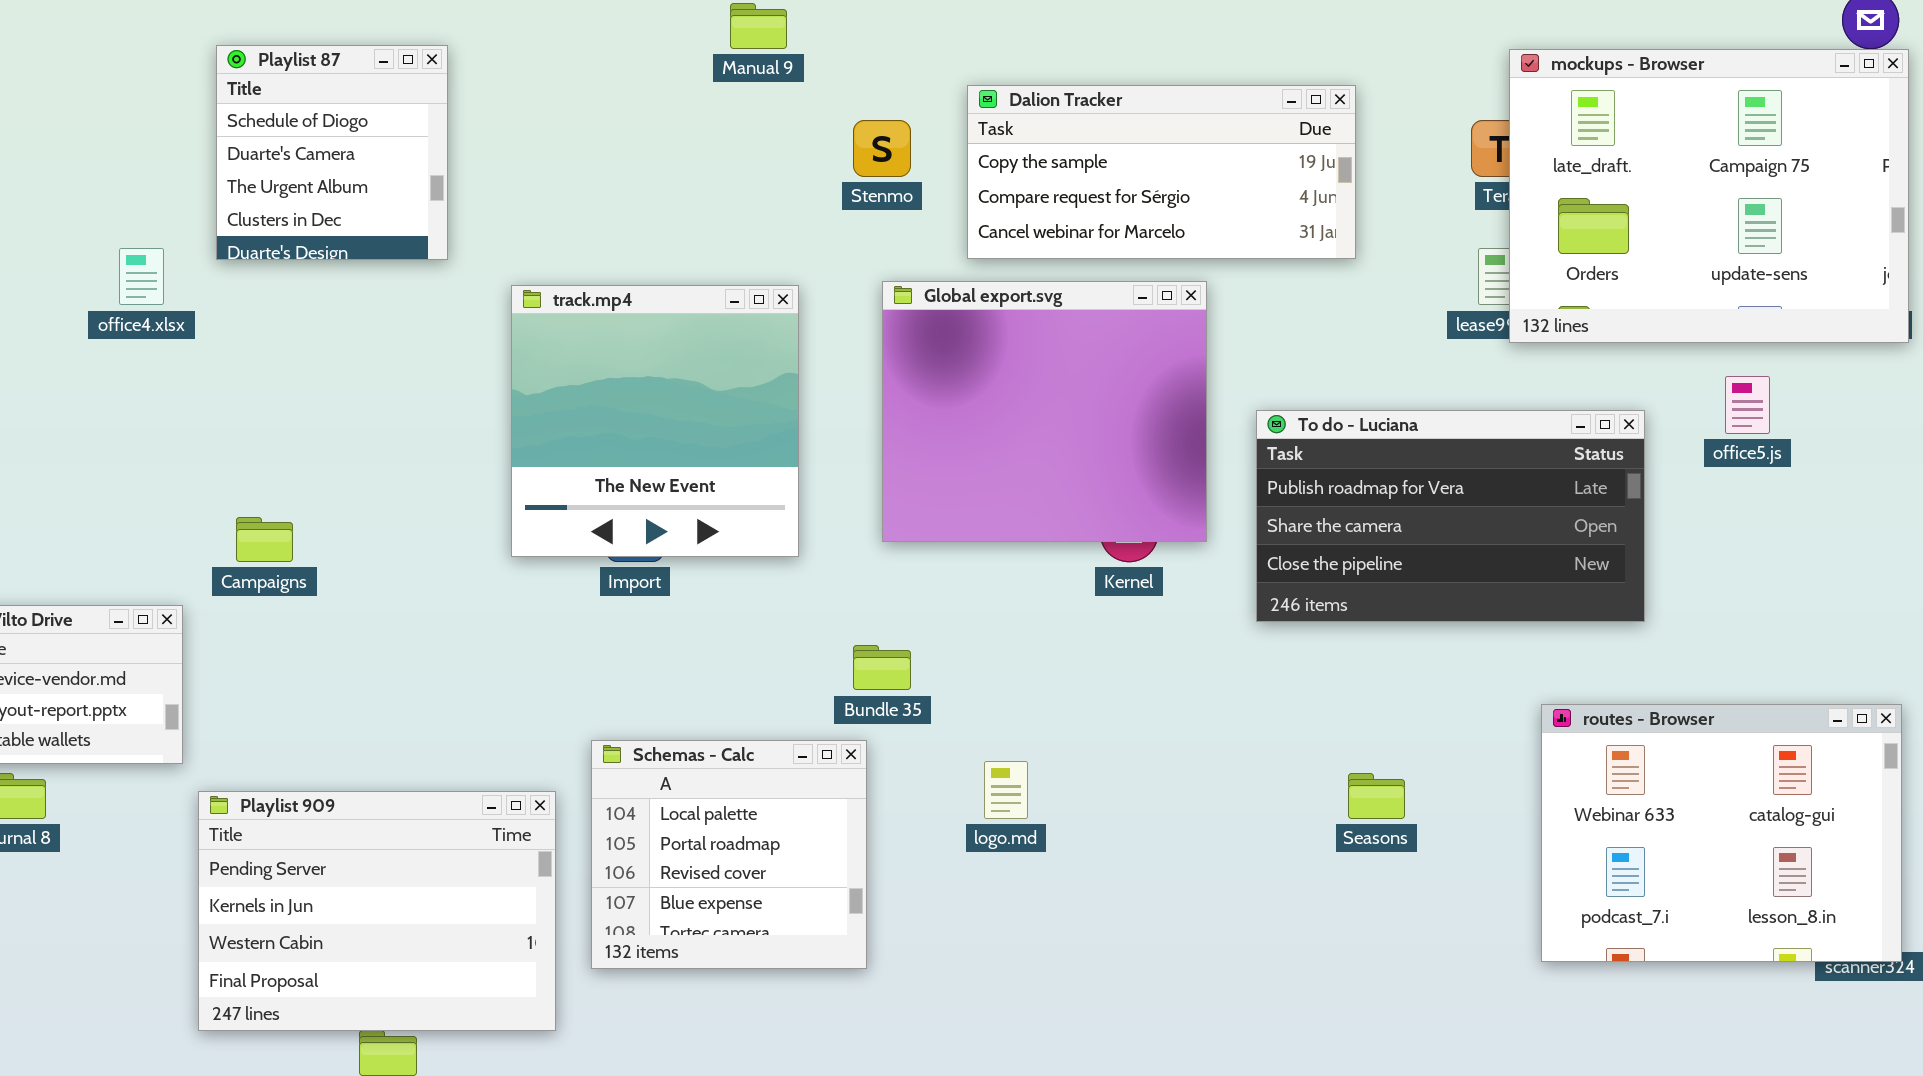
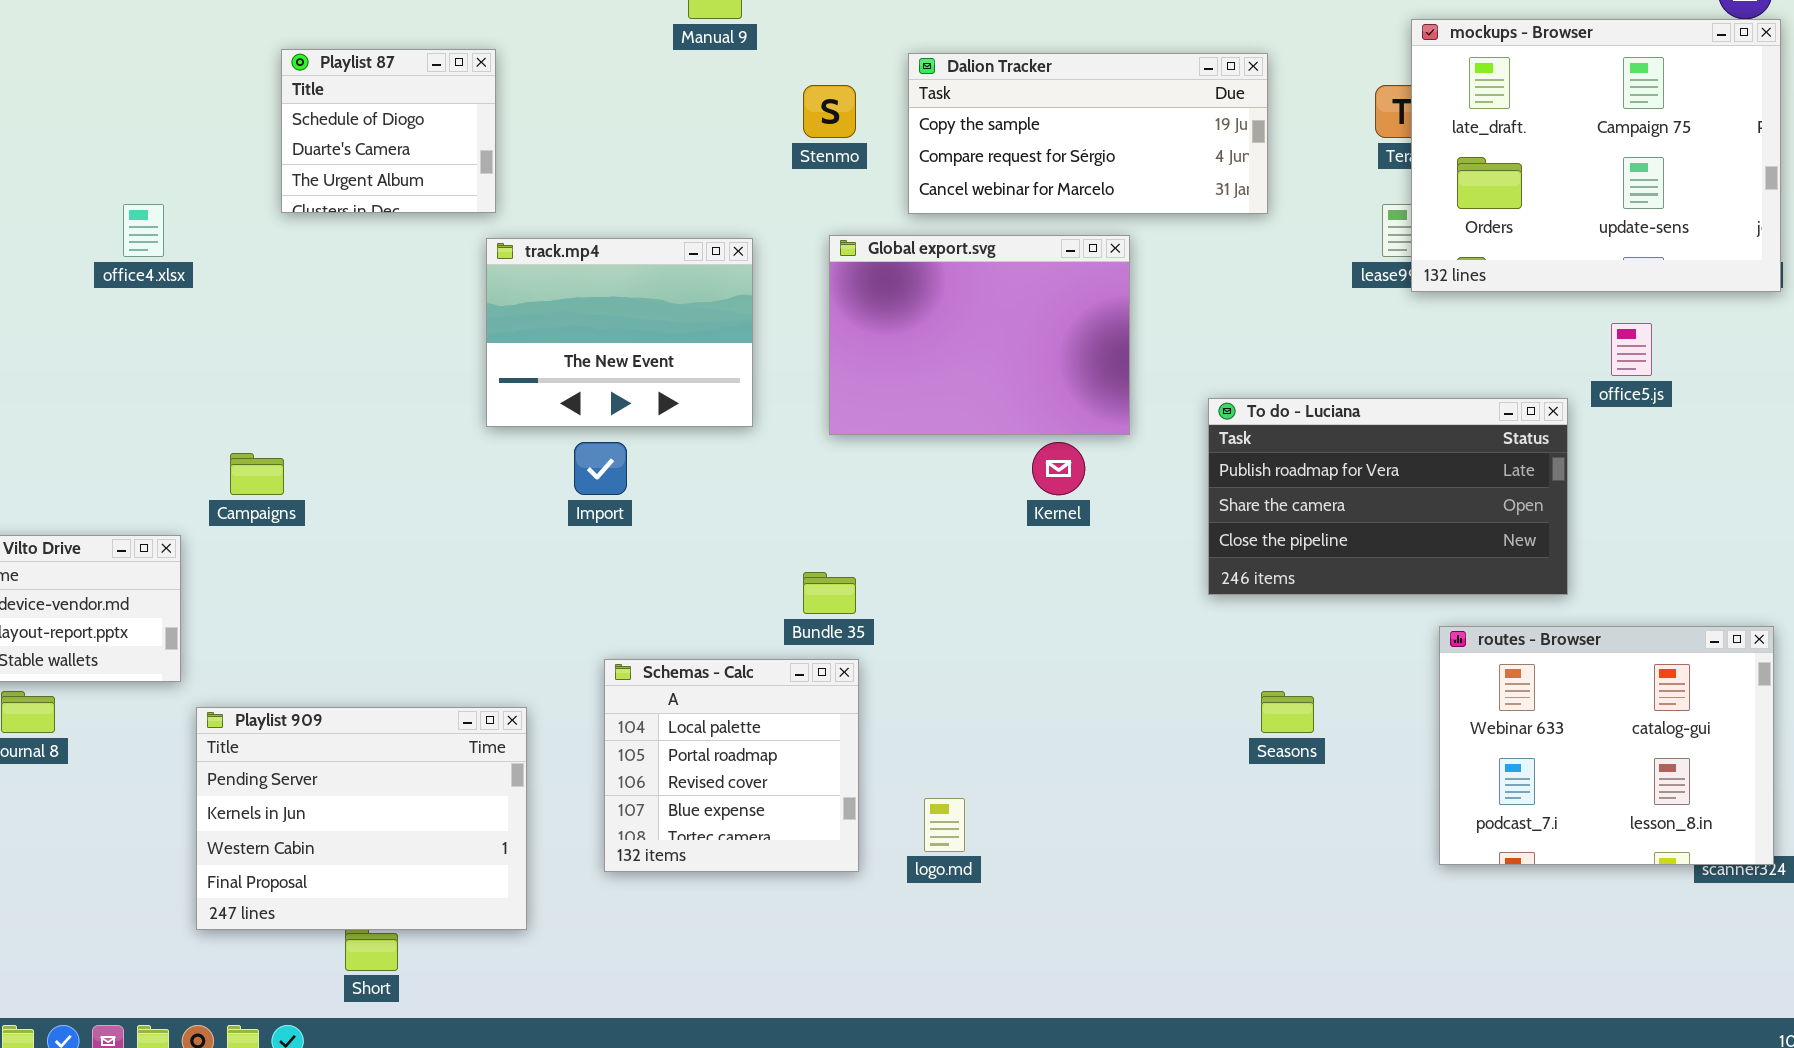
Playlist 87: [216,45,448,260] -> [281,49,496,213], moved, resized
Global export.svg: [882,281,1207,542] -> [829,235,1130,435], resized
track.mp4: [511,285,799,557] -> [486,238,753,427], resized
To do - Luciana: [1256,410,1645,622] -> [1208,398,1568,595], moved
Schemas - Calc: [591,740,867,969] -> [604,659,859,872], moved
logo.md: [984,761,1028,819] -> [924,798,965,852], moved

